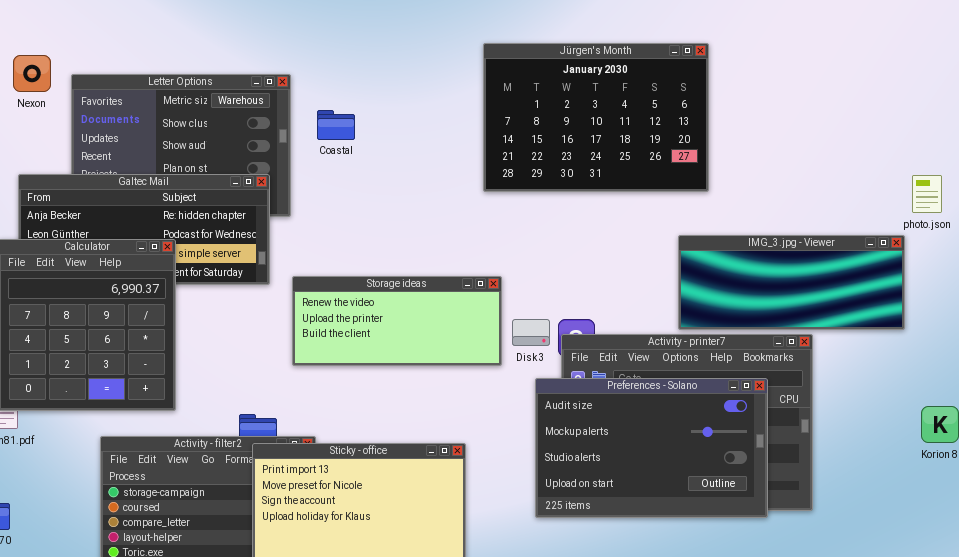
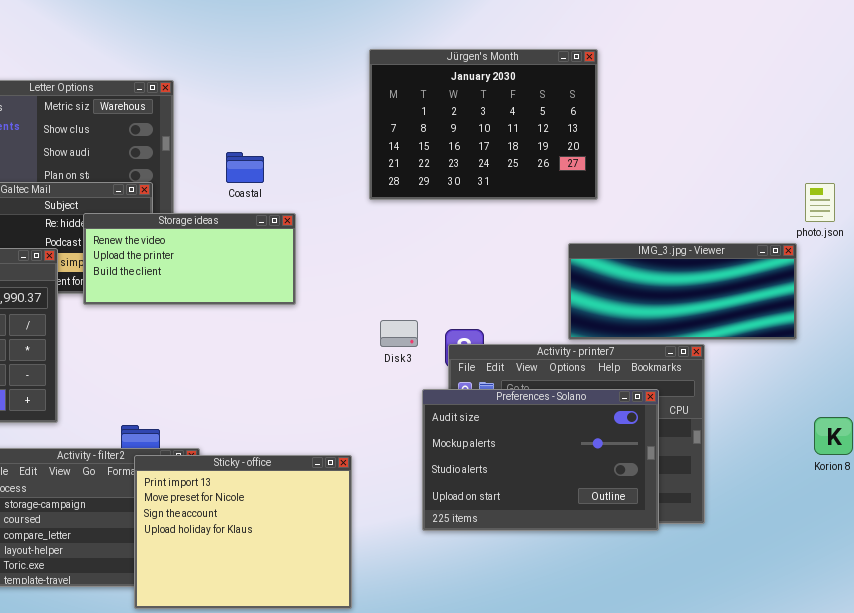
Coastal: [317,110,355,140] -> [226,152,264,183], moved
Storage ideas: [292,276,502,366] -> [83,213,296,305], moved
Disk 3: [512,319,550,346] -> [380,320,418,347], moved

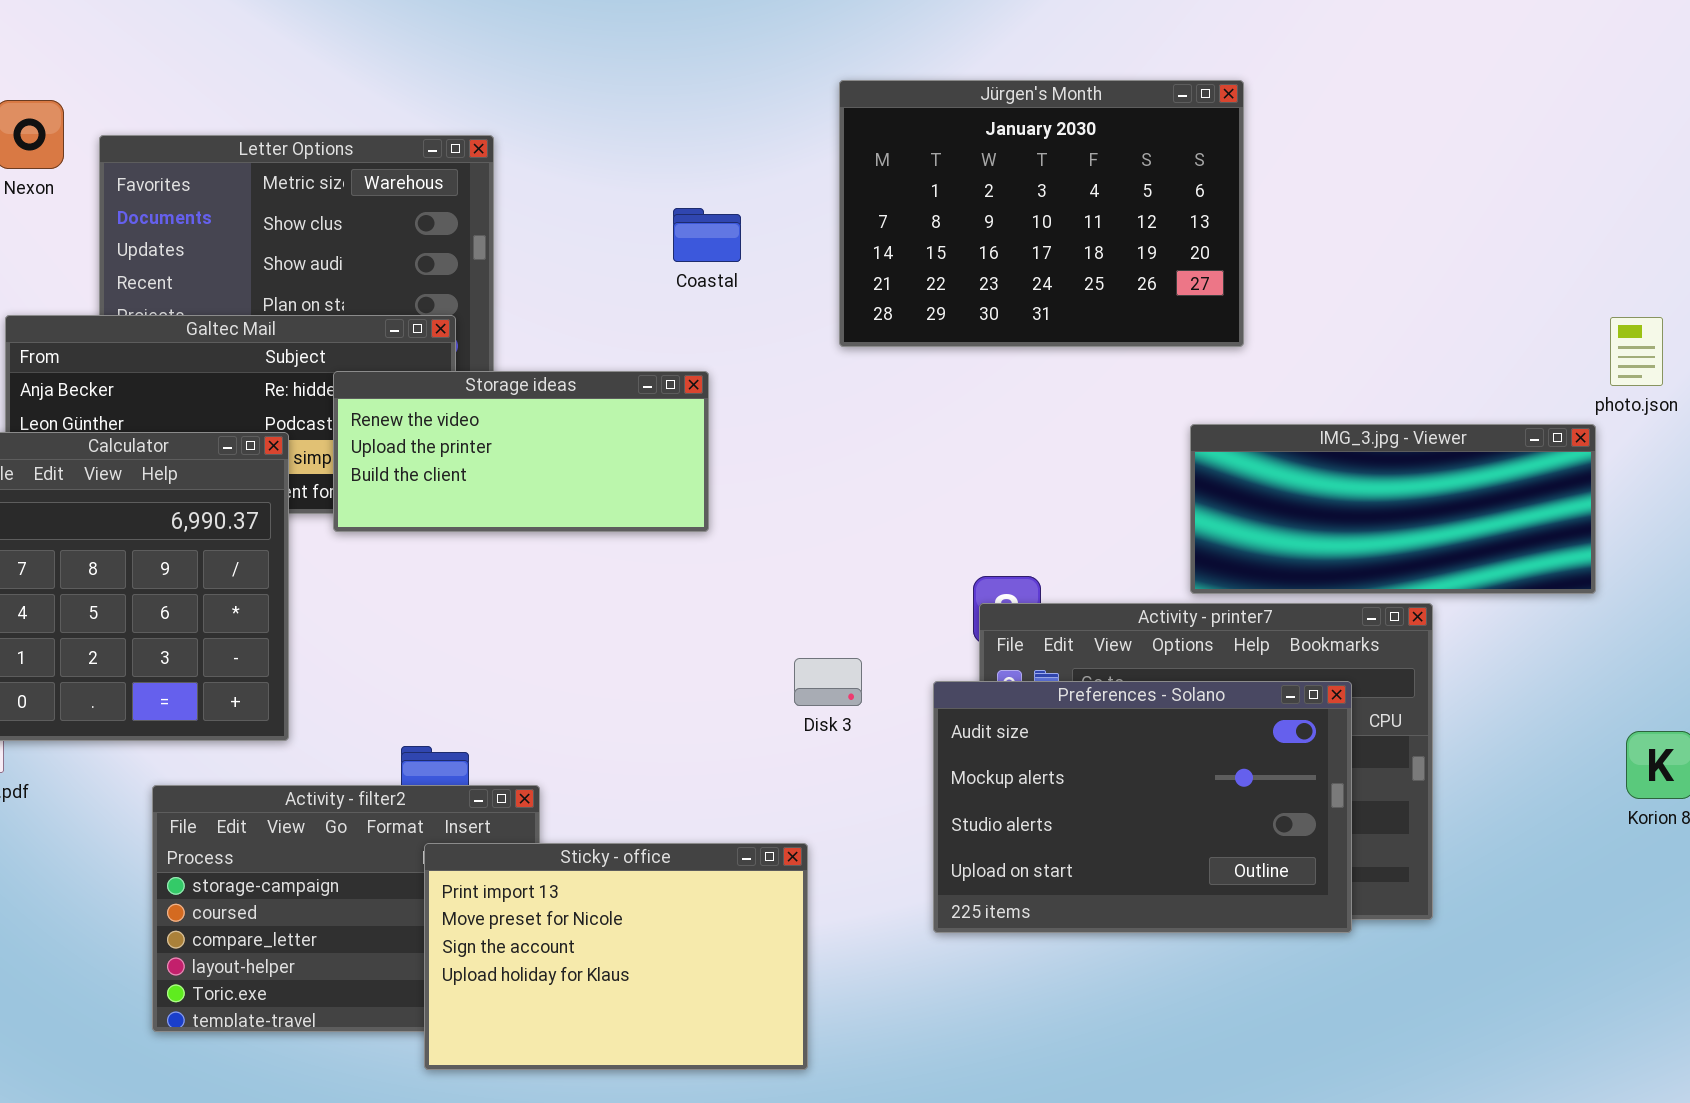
Coastal: [226,152,264,183] -> [673,208,741,262], moved
Disk 3: [380,320,418,347] -> [794,658,862,706], moved
Sticky - office: [134,455,352,609] -> [424,843,808,1070], resized

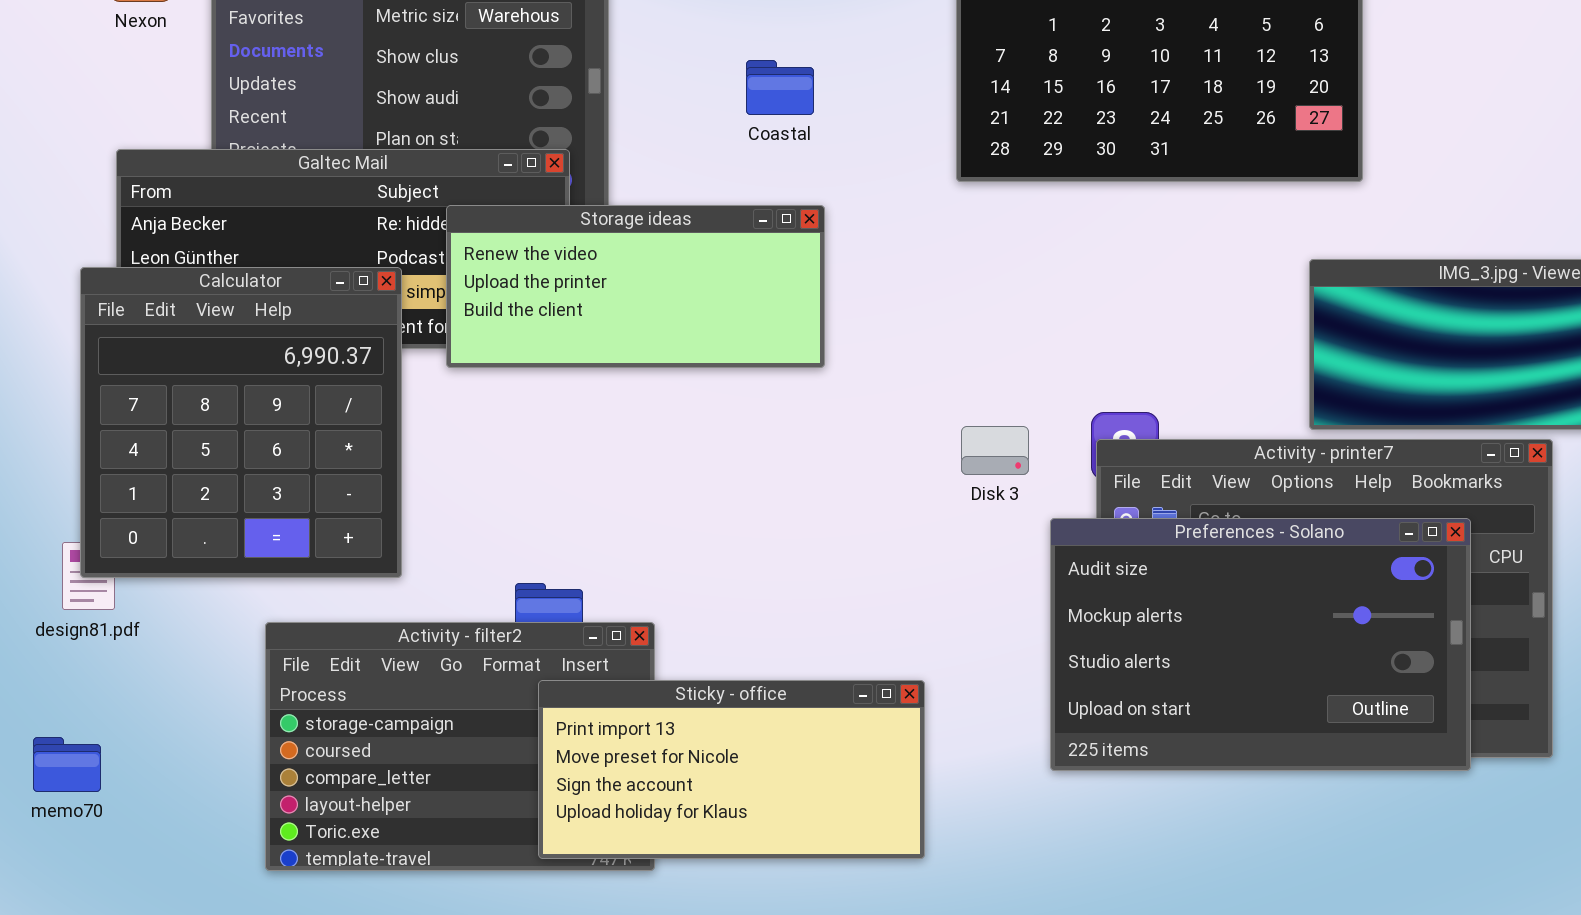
Coastal: [673,208,741,262] -> [746,60,814,115], moved
Disk 3: [794,658,862,706] -> [961,426,1029,475], moved
Sticky - office: [424,843,808,1070] -> [538,680,925,859], resized

